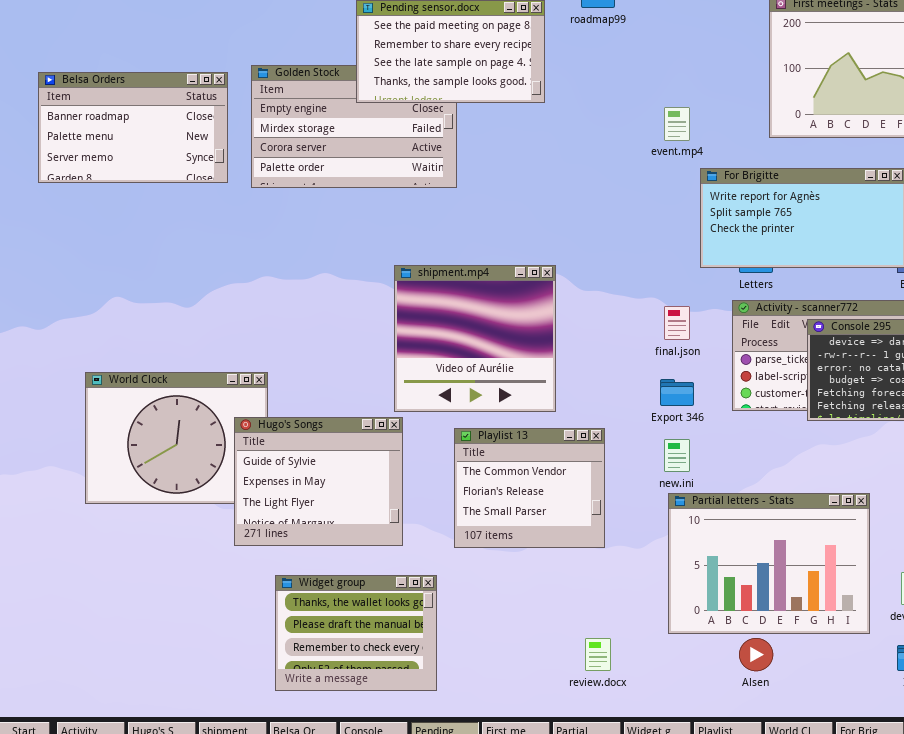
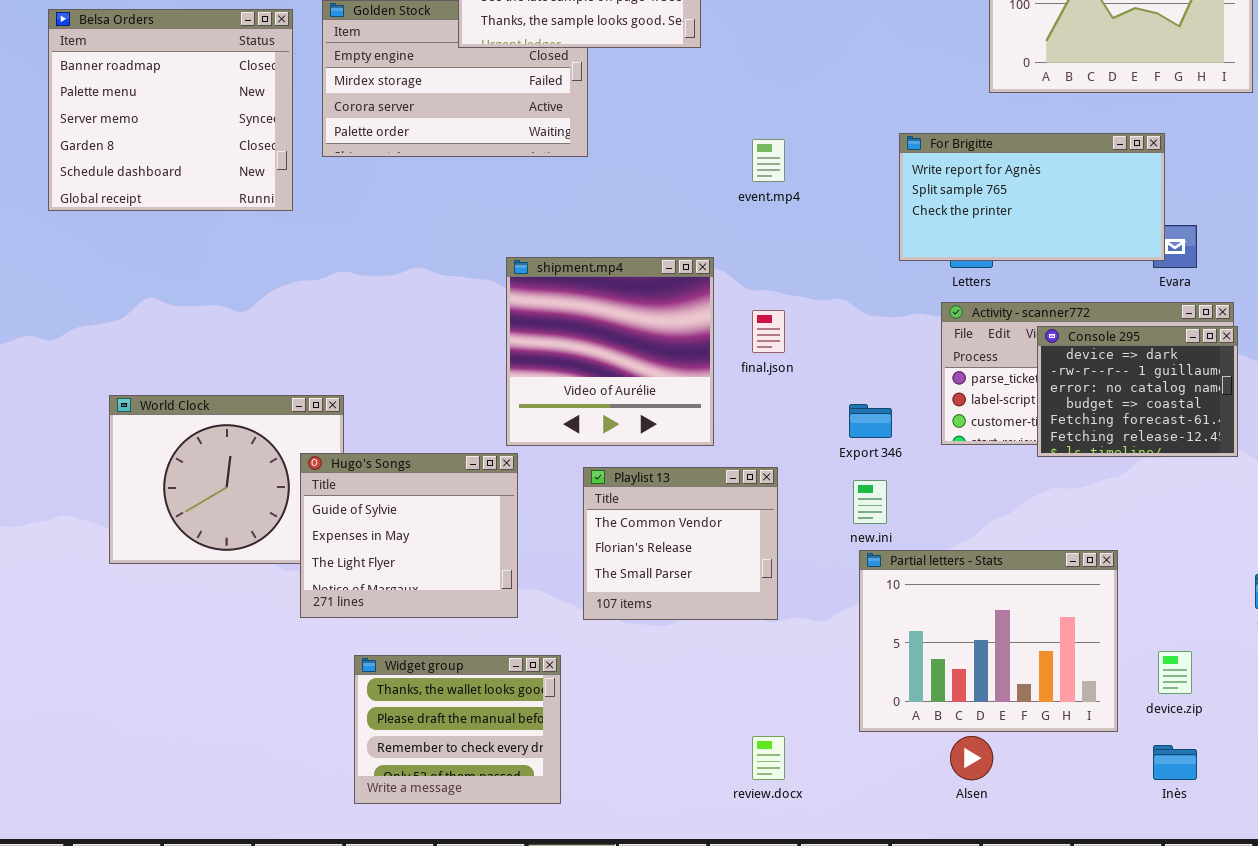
Belsa Orders: [38,72,228,183] -> [48,9,293,211], resized
event.mp4: [664,107,690,141] -> [752,139,785,182], moved
final.json: [664,306,690,340] -> [752,310,785,353], moved

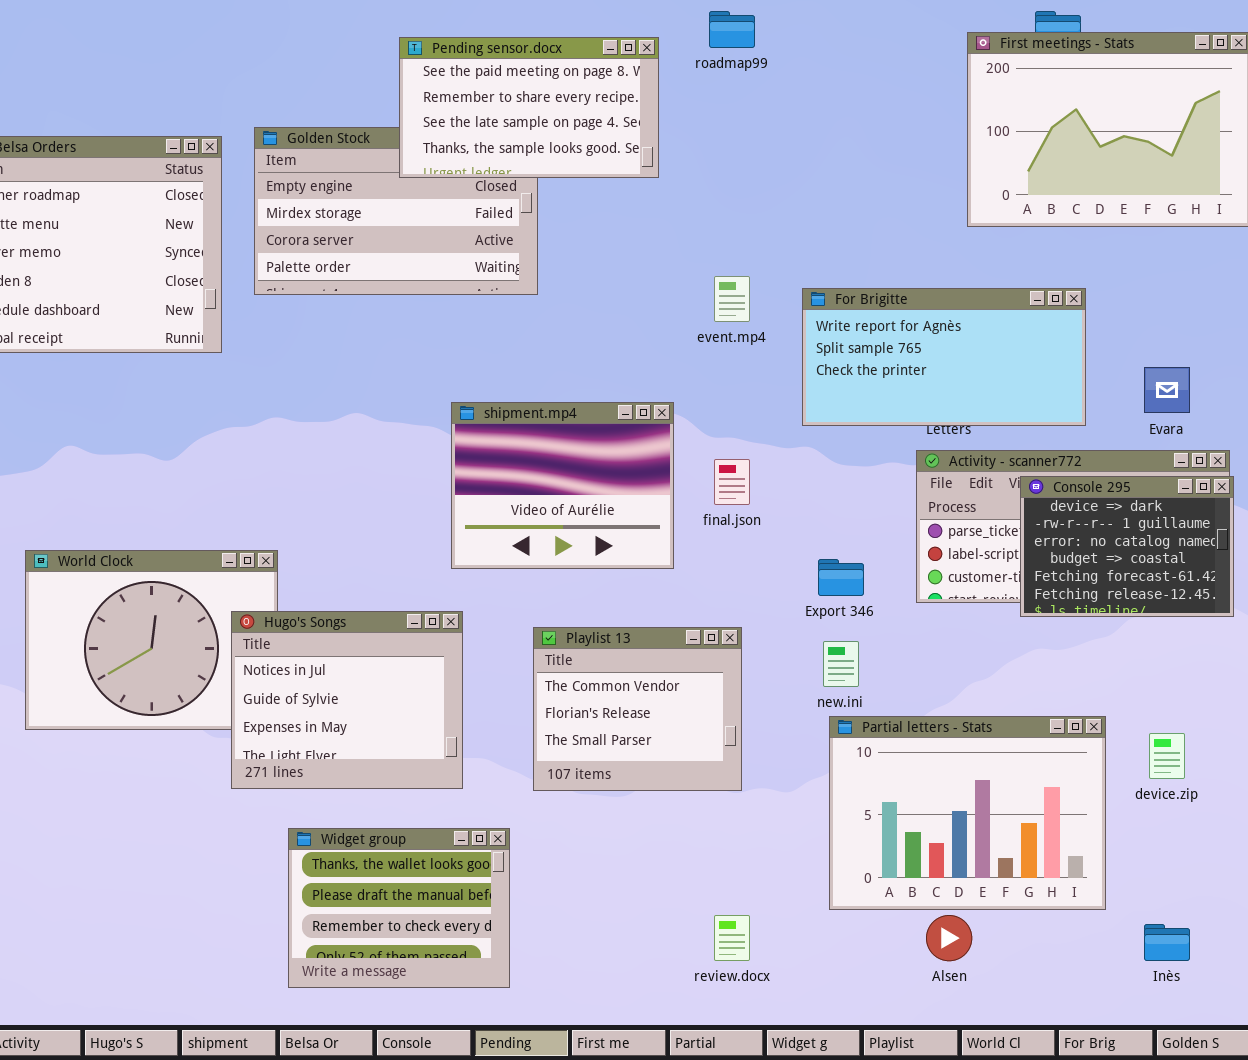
For Brigitte: [899,133,1165,261] -> [802,288,1086,426], moved
shipment.mp4: [506,257,714,446] -> [451,402,674,569], resized
Hugo's Songs: [300,453,518,618] -> [231,611,463,789], scrolled up 1 row
device.zip: [1158,651,1192,694] -> [1149,733,1185,779], moved

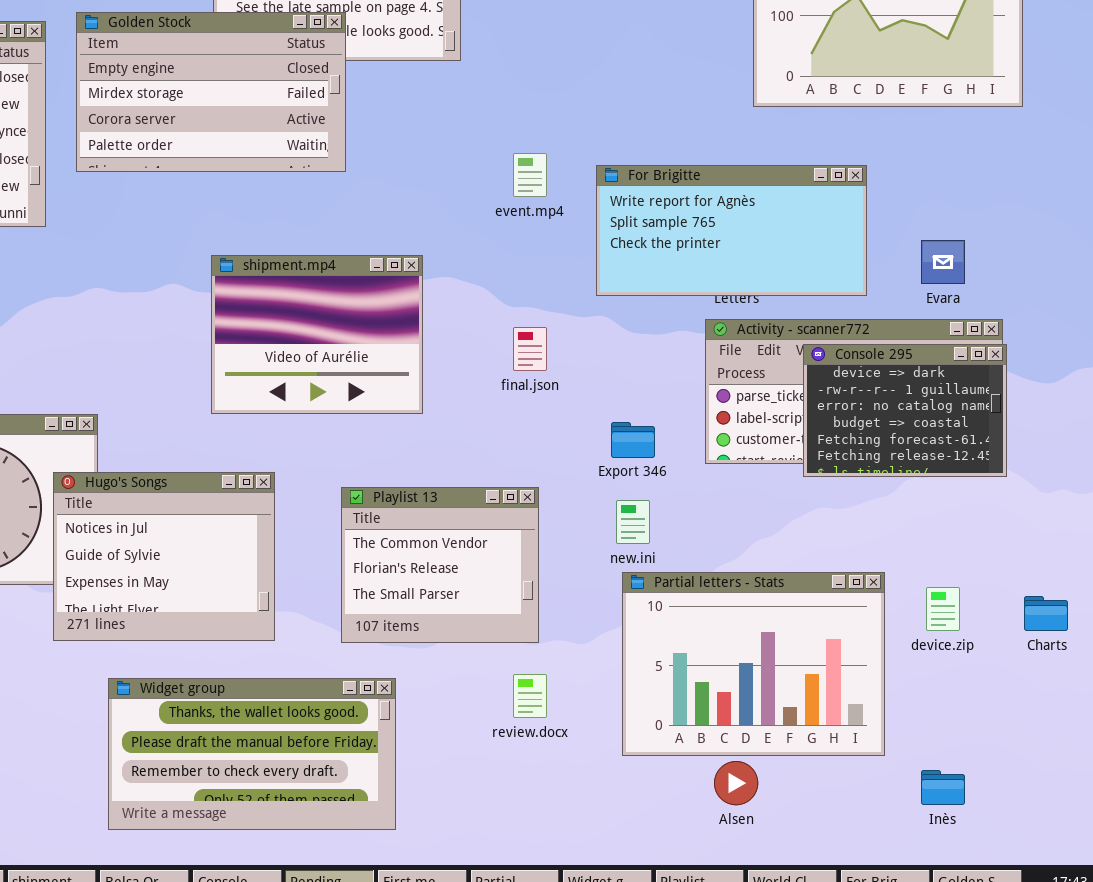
Golden Stock: [254,127,538,295] -> [76,12,346,172], raised
shipment.mp4: [451,402,674,569] -> [211,255,423,414], moved
Widget group: [288,828,510,988] -> [108,678,396,830], resized
review.docx: [714,915,750,961] -> [513,674,547,718], moved

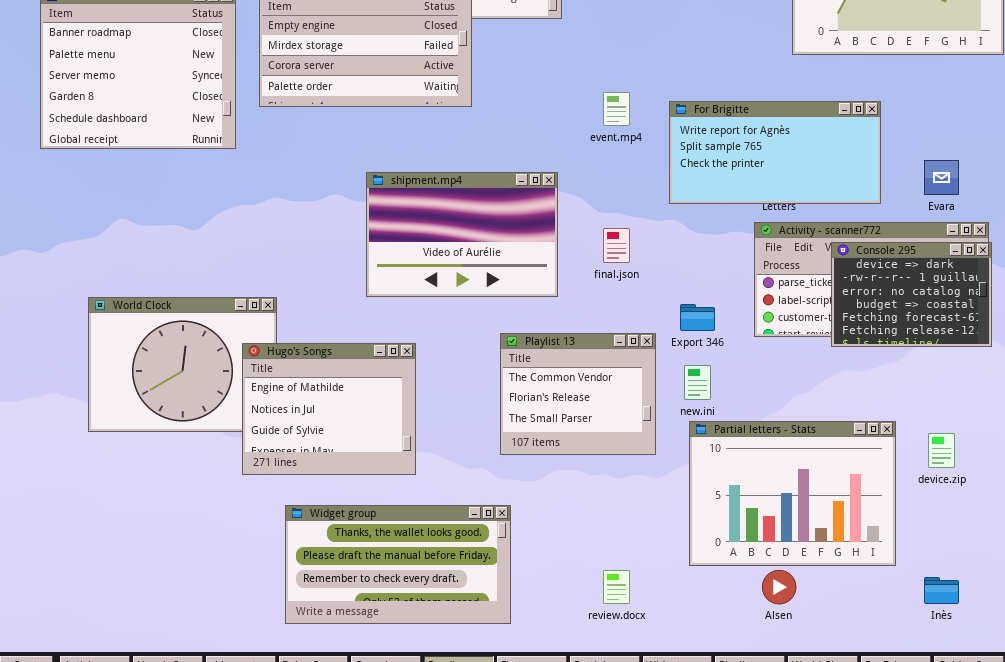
shipment.mp4: [211,255,423,414] -> [366,172,558,297], resized
Hugo's Songs: [53,472,275,641] -> [242,343,416,475], scrolled up 1 row
Playlist 13: [341,487,539,643] -> [500,333,656,455], moved
review.docx: [513,674,547,718] -> [603,570,630,604], moved

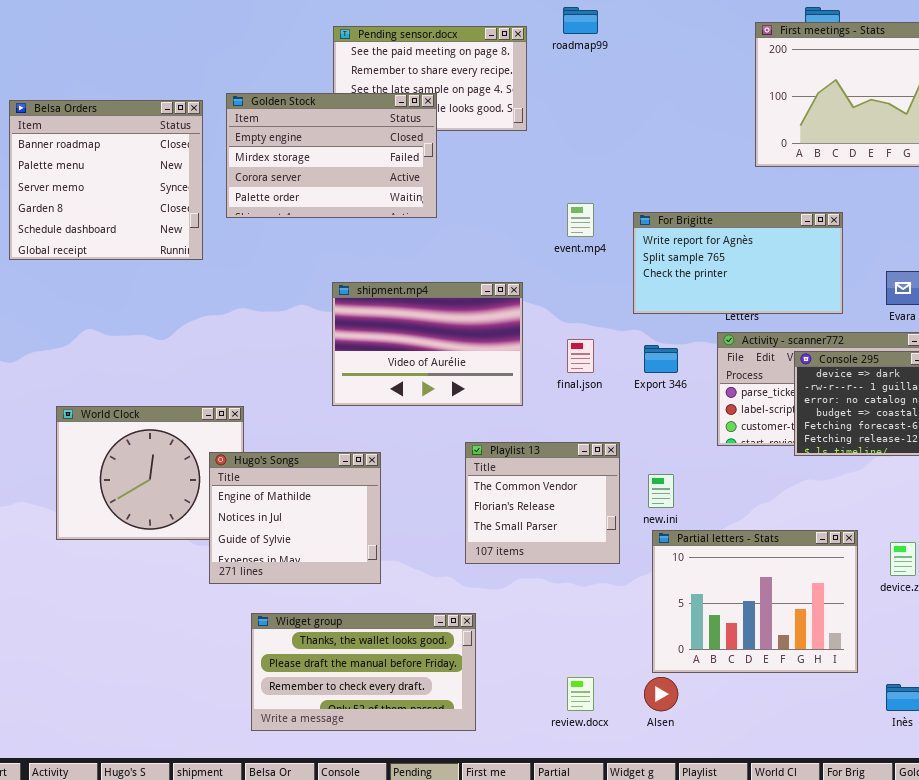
Export 346: [680,304,715,331] -> [644,345,678,373], moved
Alsen: [762,570,796,604] -> [644,677,678,711], moved

